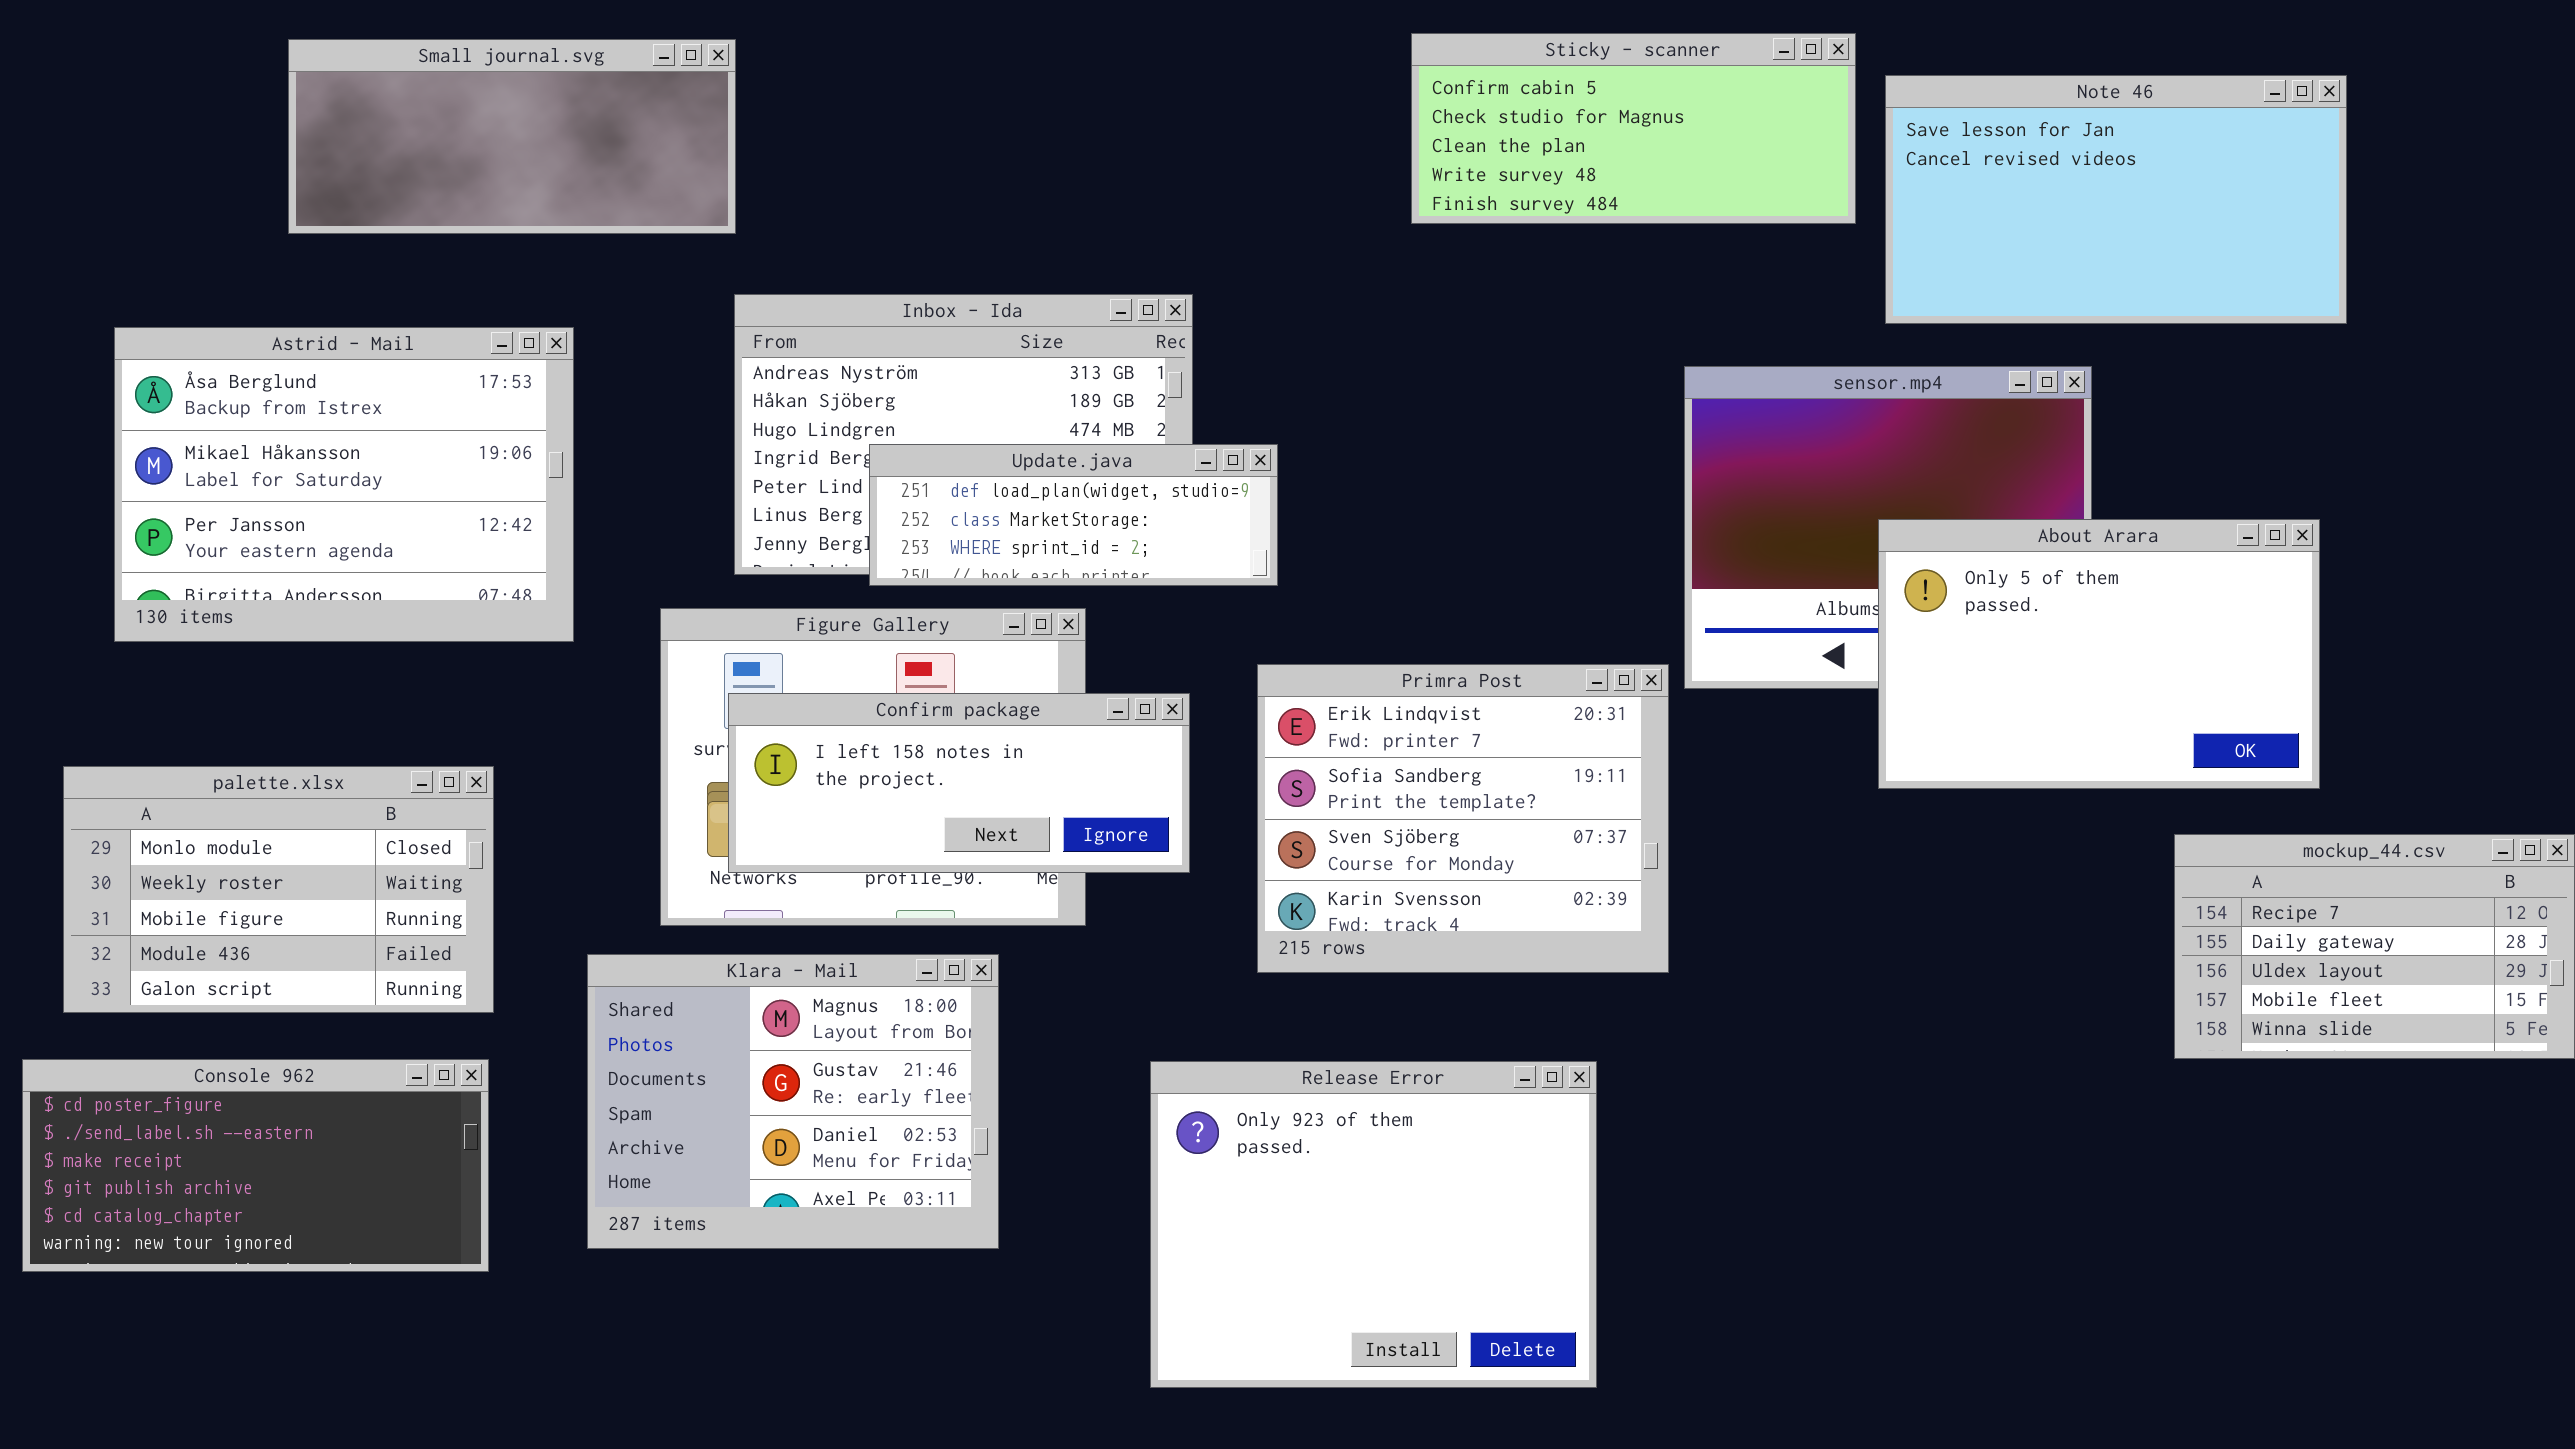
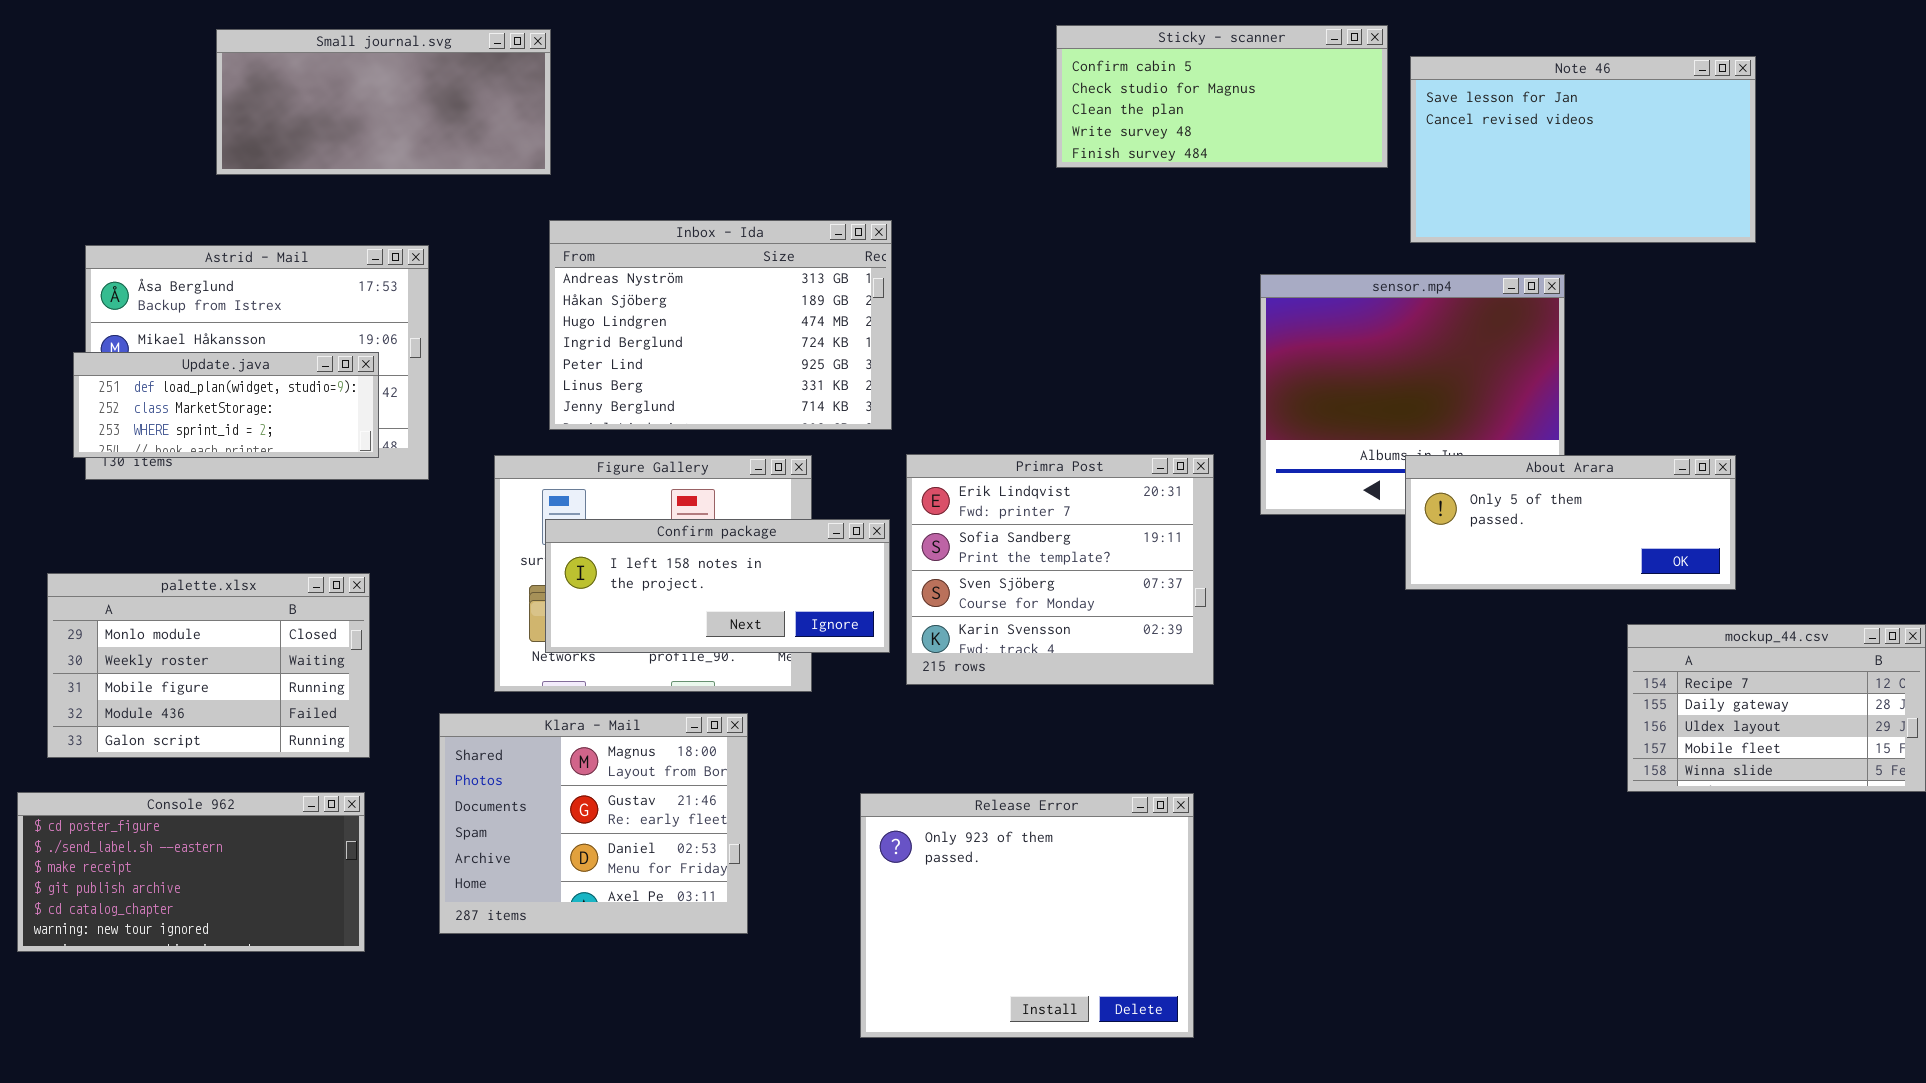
Update.java: [869,444,1278,586] -> [73,352,379,458], moved
About Arara: [1878,519,2320,789] -> [1405,455,1736,590], resized
Primra Post: [1257,664,1669,973] -> [906,454,1214,685], moved

